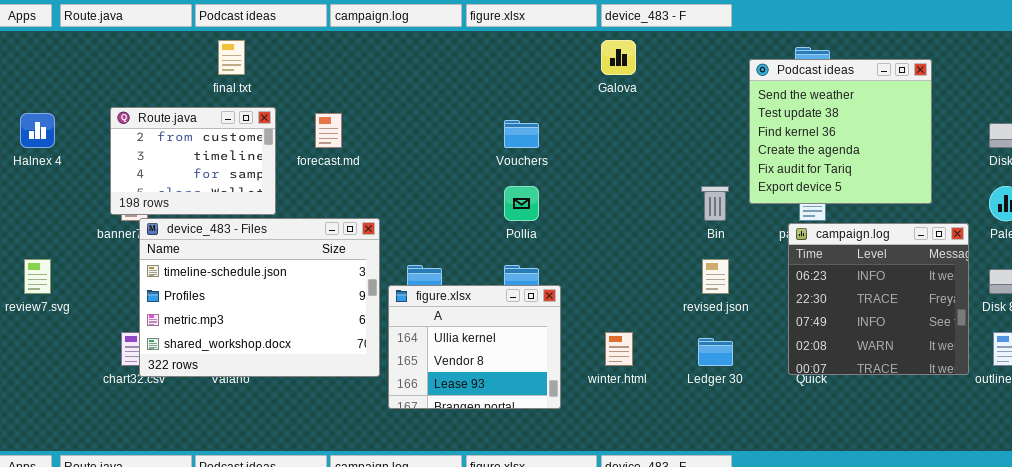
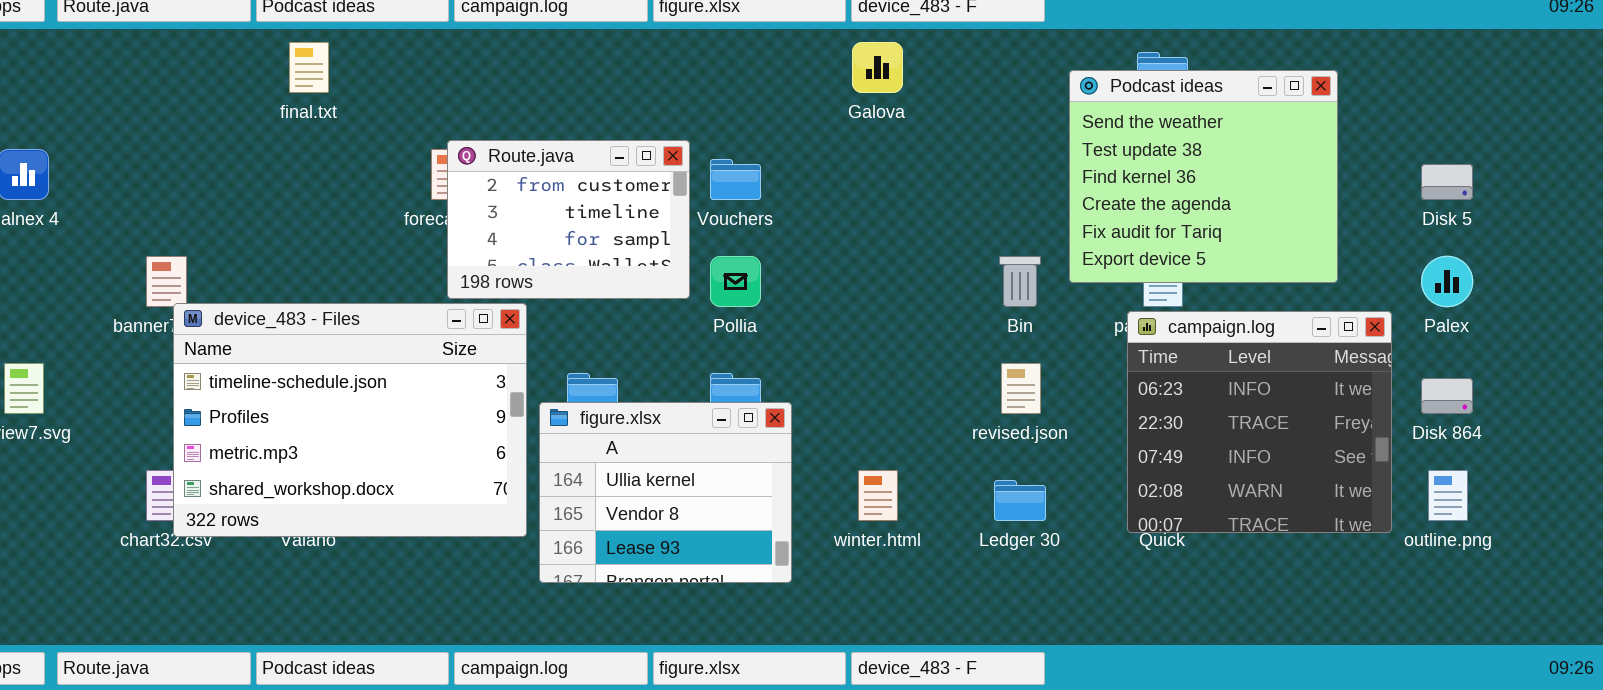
Route.java: [110,107,276,215] -> [447,140,690,299], moved

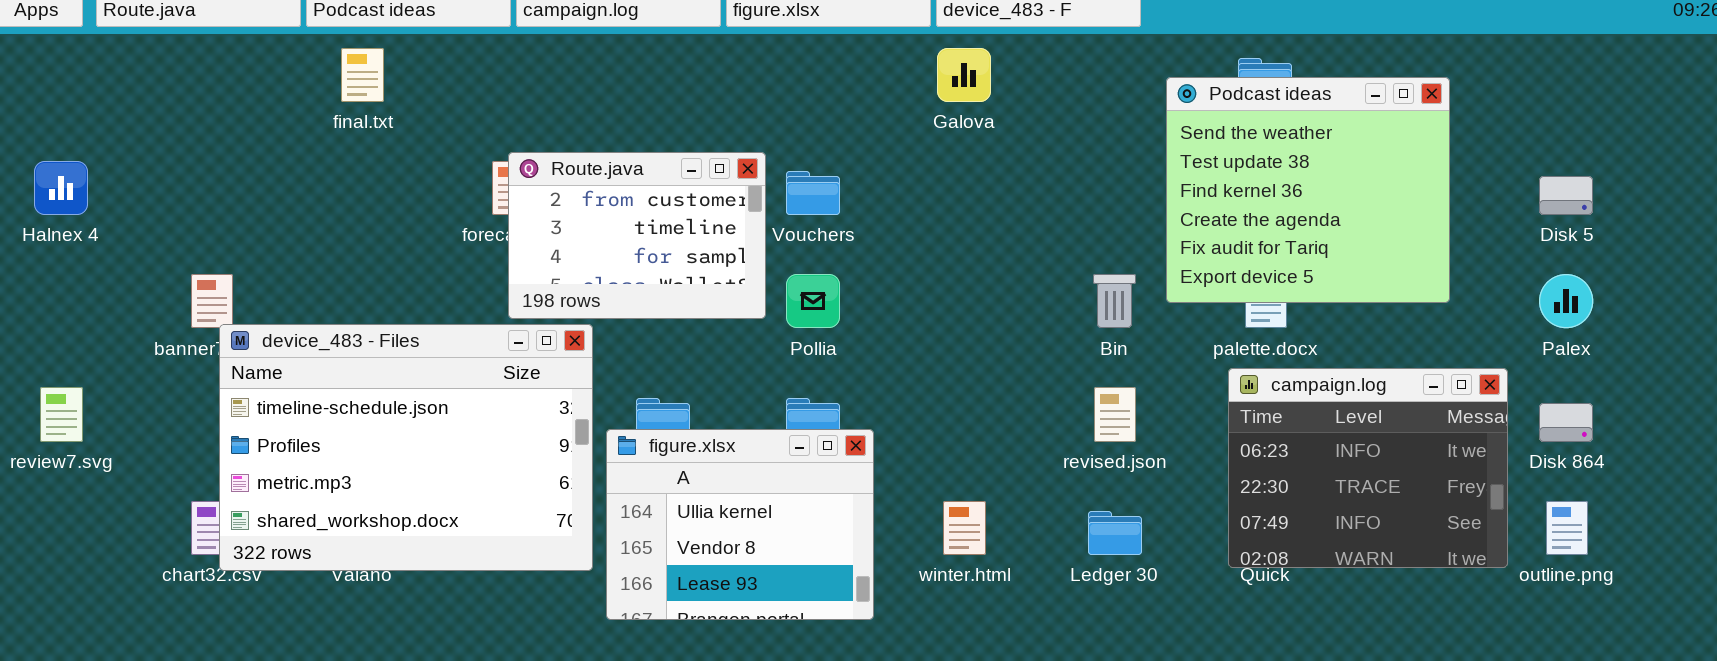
campaign.log: [1127,311,1392,533] -> [1228,368,1508,568], resized

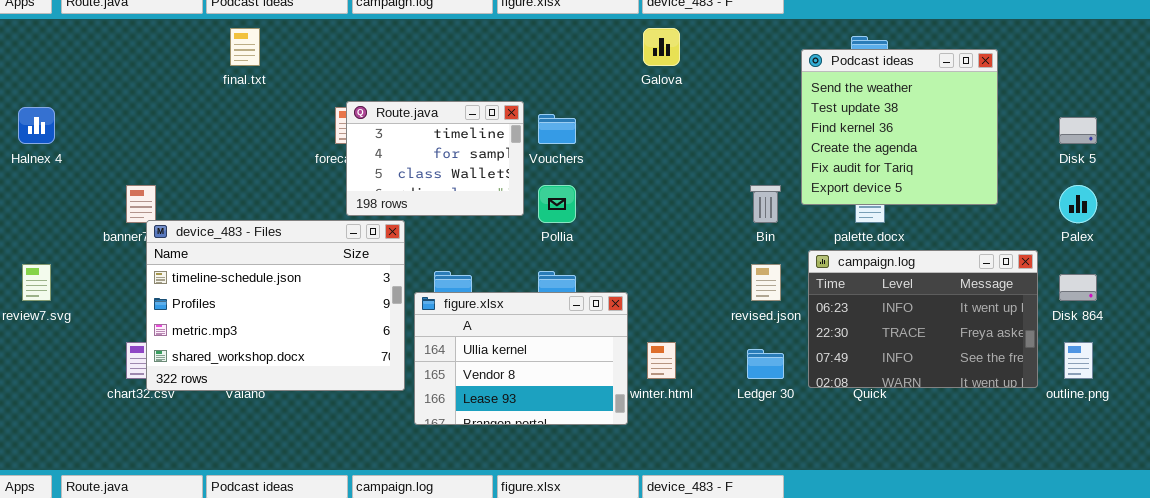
Route.java: [508,152,766,319] -> [346,101,524,216], scrolled down 1 row
campaign.log: [1228,368,1508,568] -> [808,250,1038,388], resized
figure.xlsx: [606,429,874,620] -> [414,292,628,425], resized

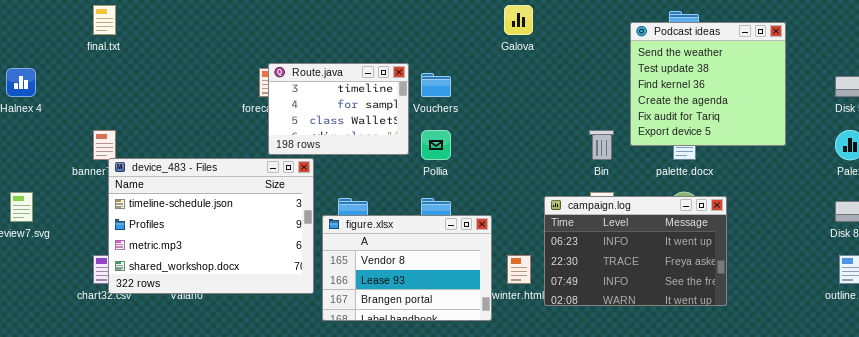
final.txt: [230,28,260,66] -> [93,5,116,35], moved
campaign.log: [808,250,1038,388] -> [544,196,727,306], moved
figure.xlsx: [414,292,628,425] -> [322,215,492,321], scrolled down 1 row

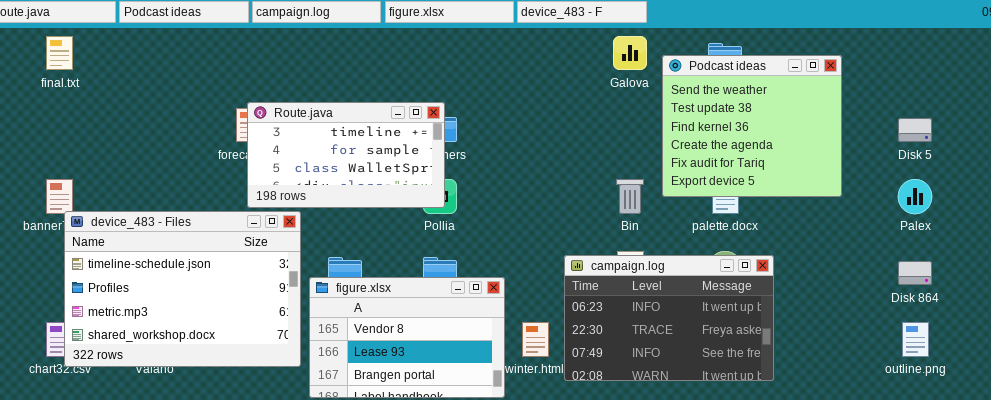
Galova: [504,5,533,35] -> [613,36,647,70], moved
Route.java: [268,63,409,155] -> [247,102,445,208], resized

